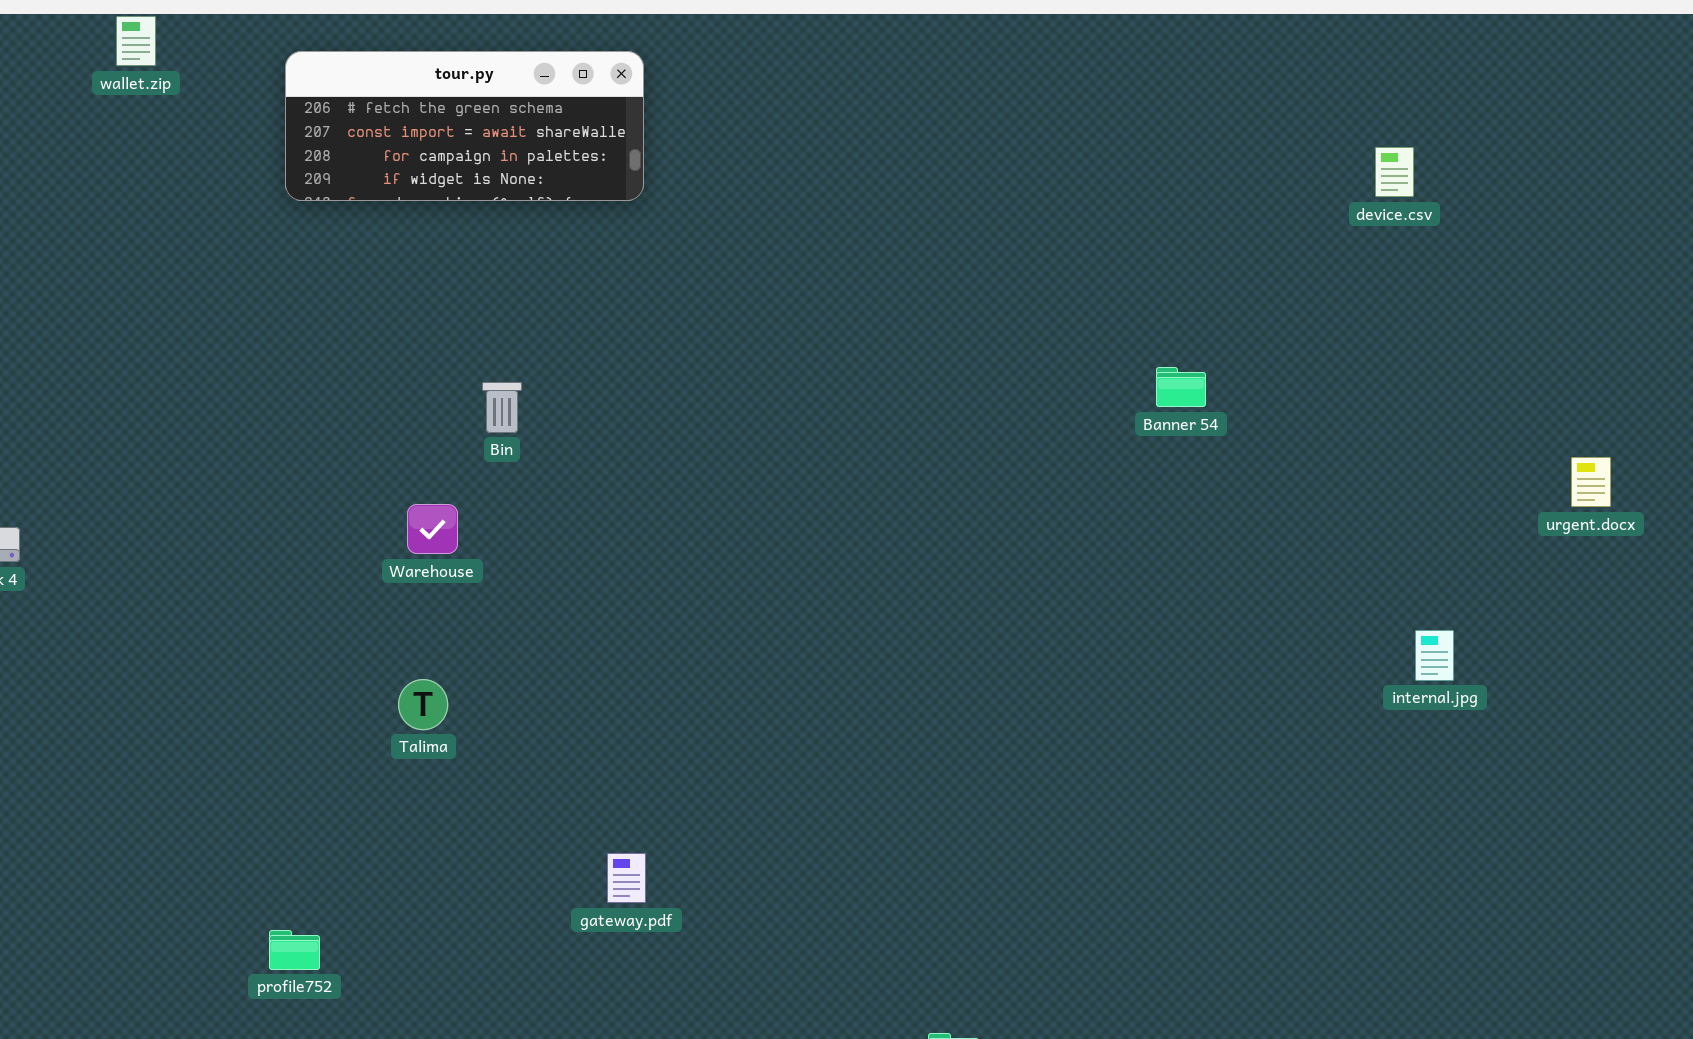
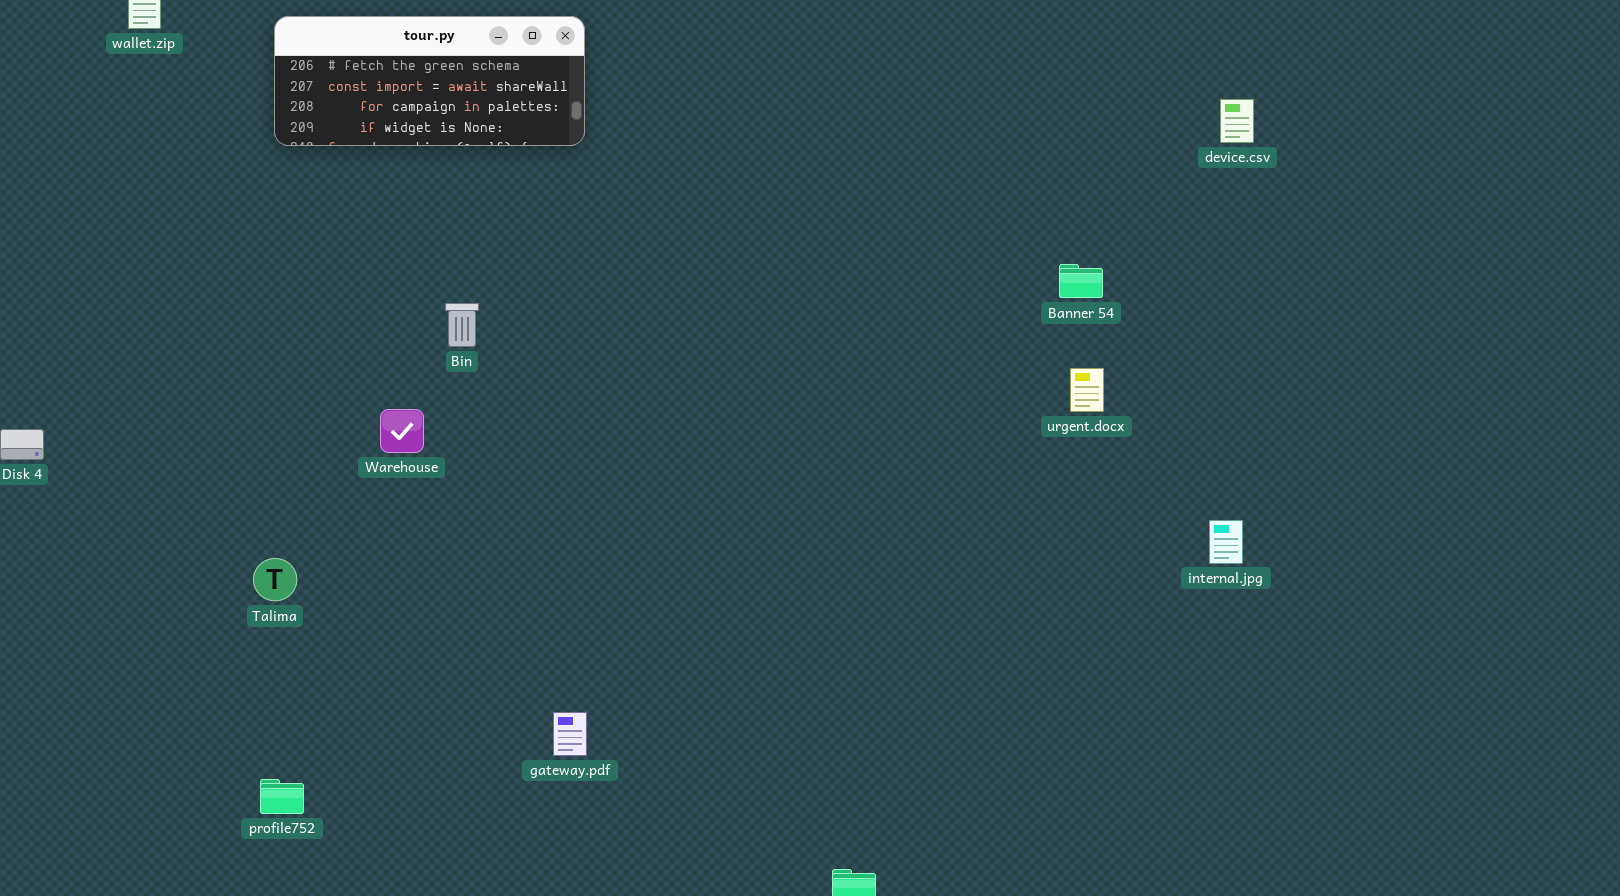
Banner 54: [1156,367,1206,407] -> [1059,264,1103,298], moved
urgent.docx: [1571,457,1611,507] -> [1070,368,1104,412], moved
internal.jpg: [1415,630,1454,681] -> [1209,520,1243,564], moved
Talima: [398,679,448,730] -> [253,558,297,601], moved

